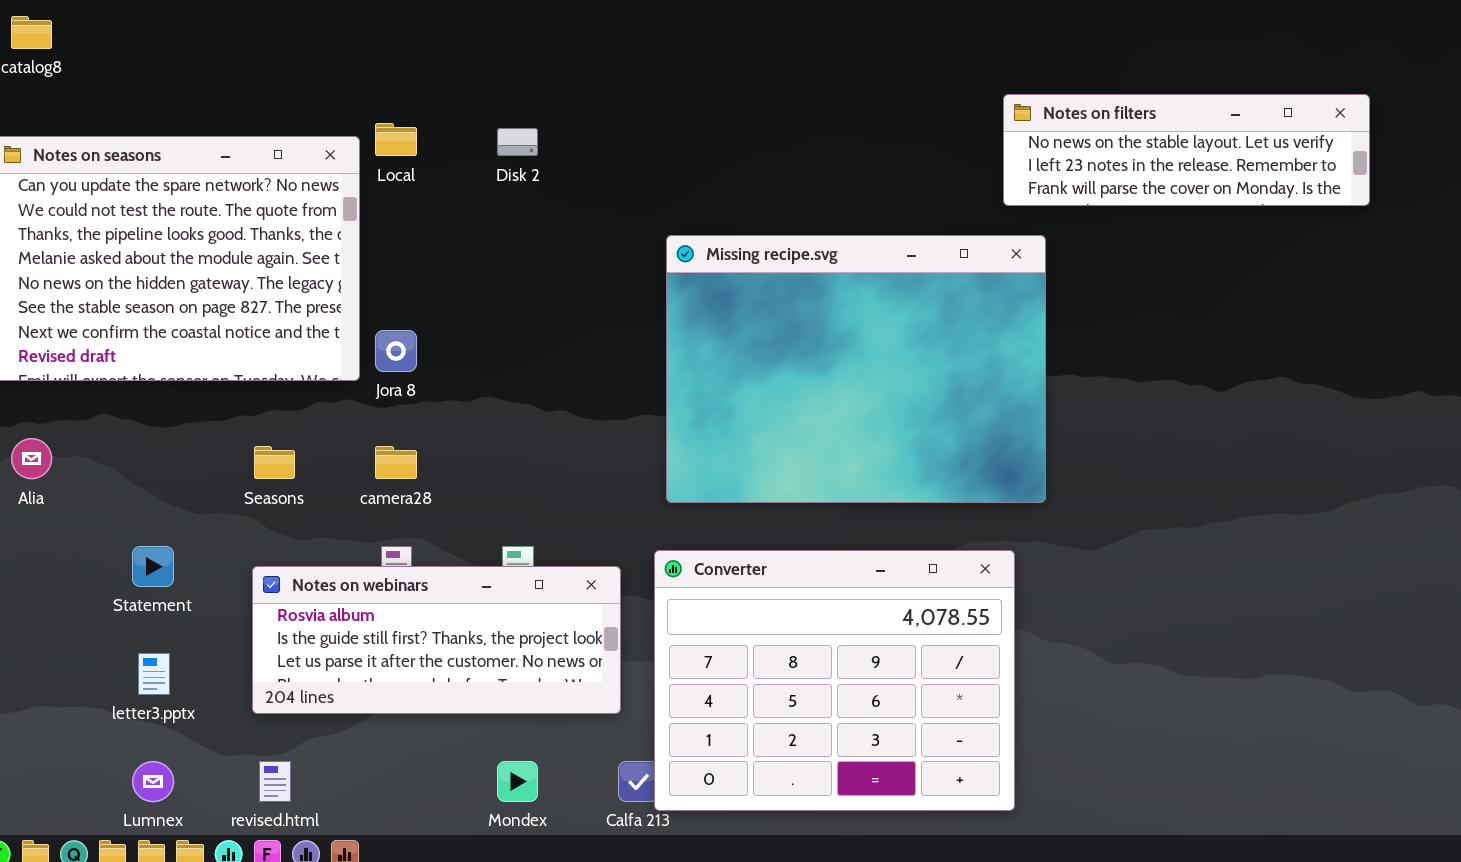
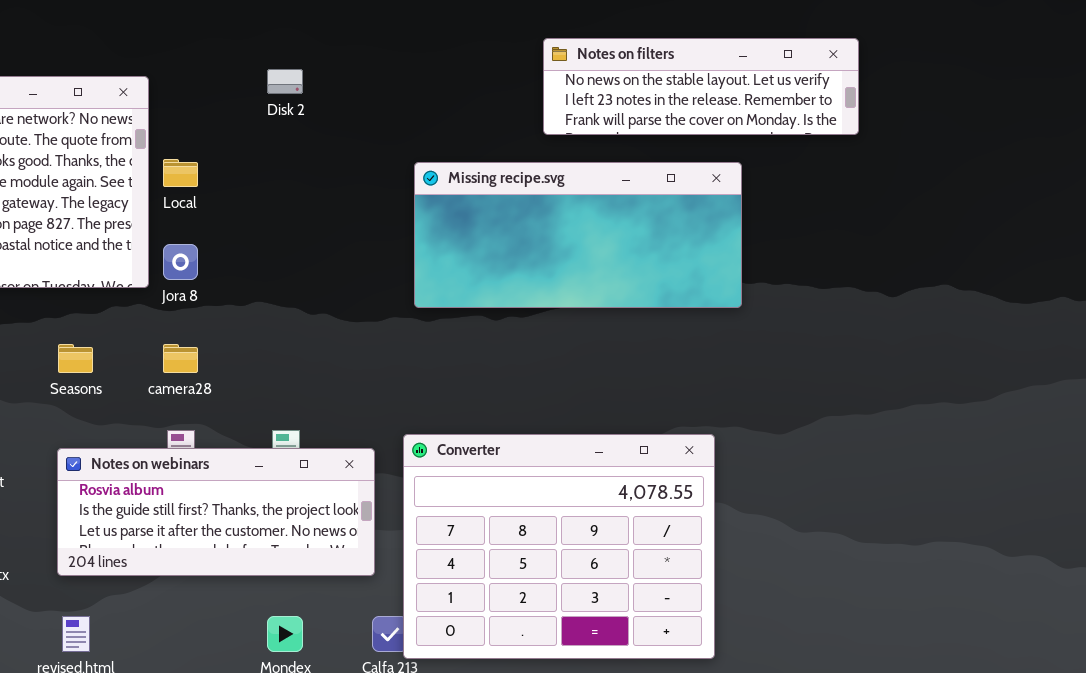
Notes on filters: [1003,94,1370,206] -> [543,38,859,135], moved
Local: [375,123,417,156] -> [163,159,198,187], moved
Missing recipe.svg: [666,235,1046,503] -> [414,162,742,308], resized

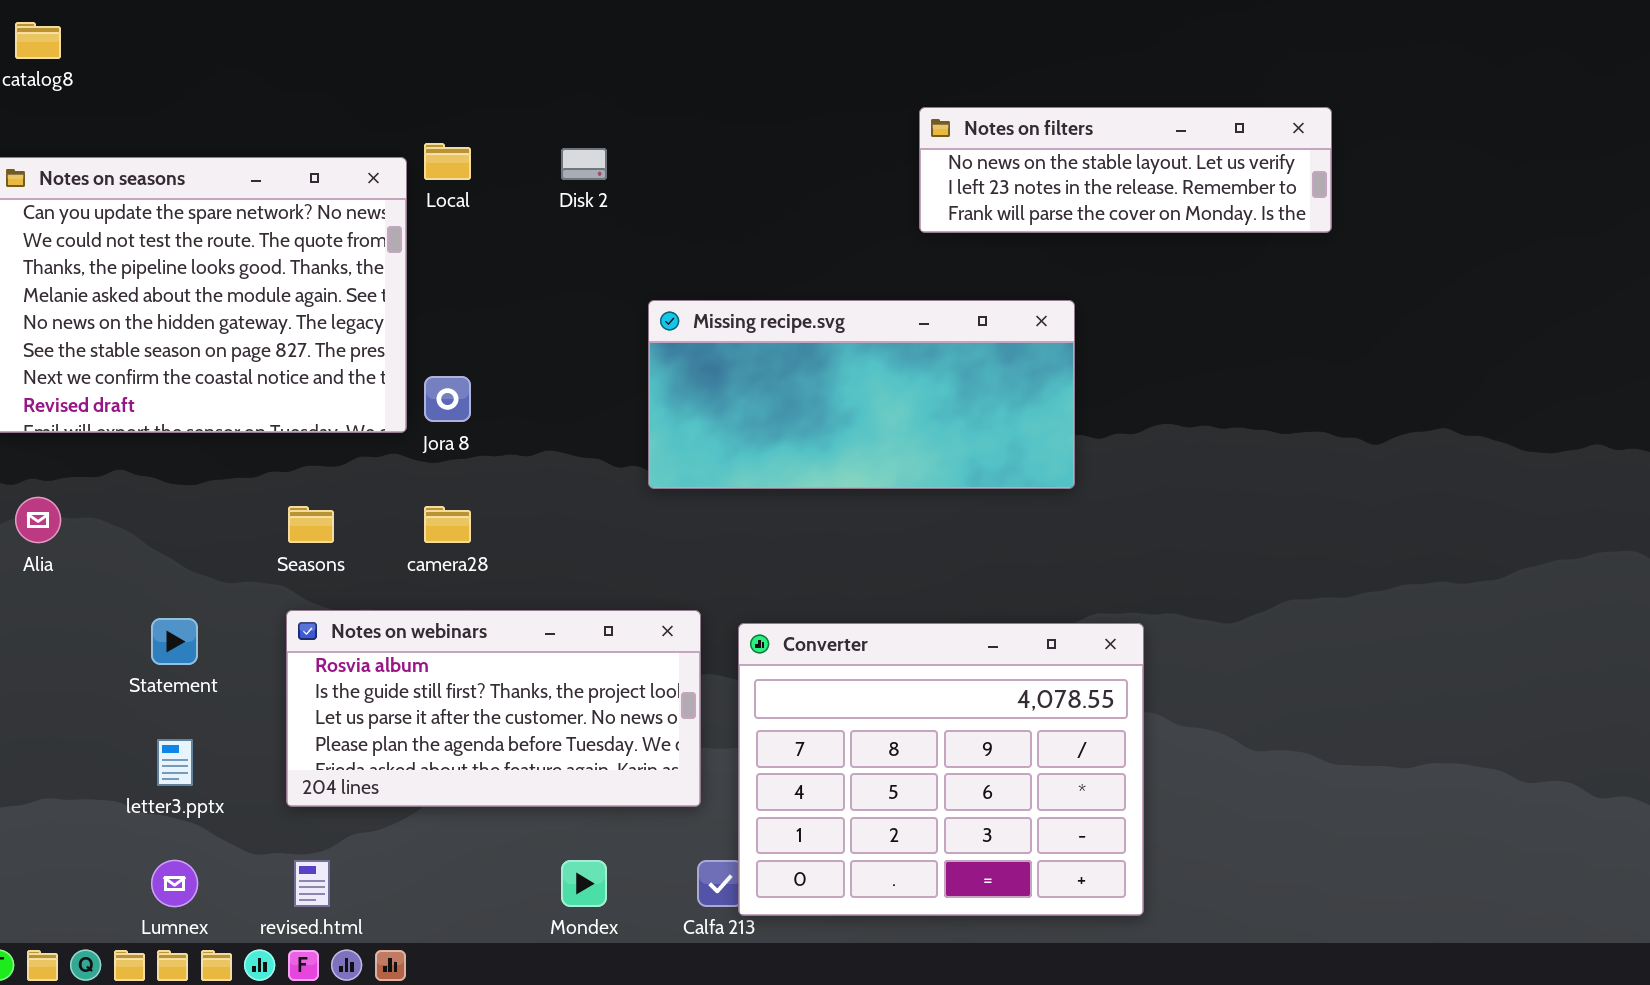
Local: [163,159,198,187] -> [424,143,471,180], moved
Missing recipe.svg: [414,162,742,308] -> [648,300,1075,489], moved
Notes on webinars: [57,448,375,576] -> [286,610,701,807], resized

